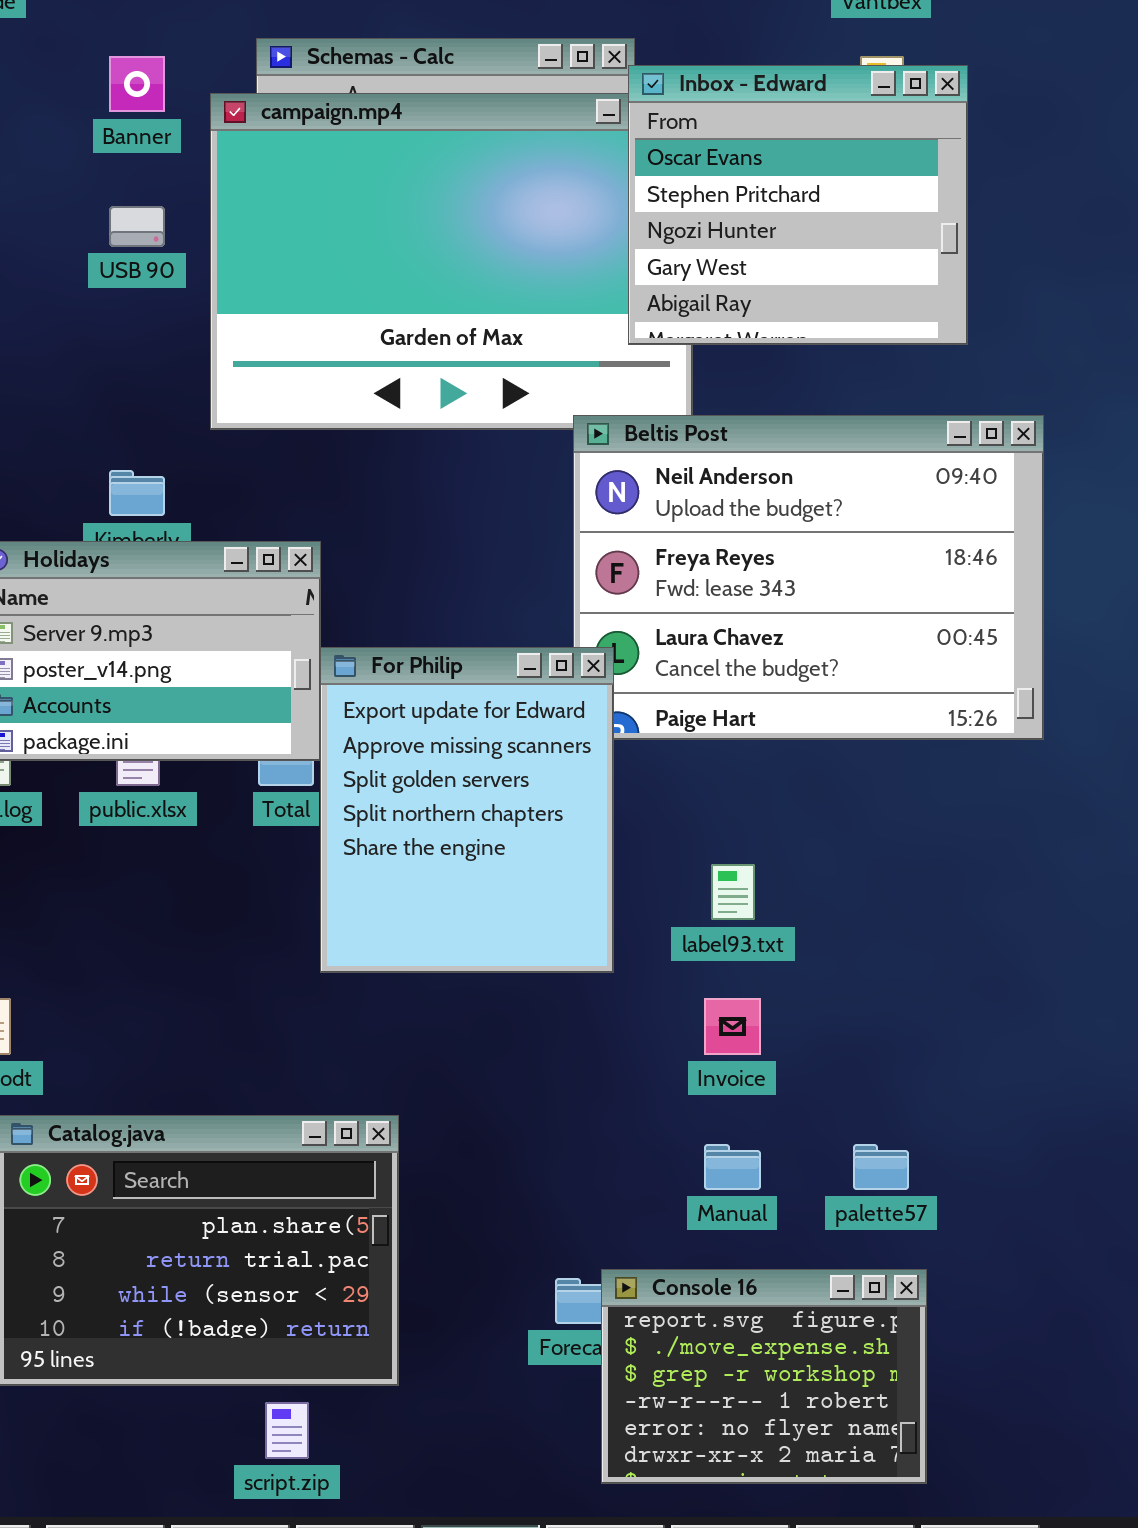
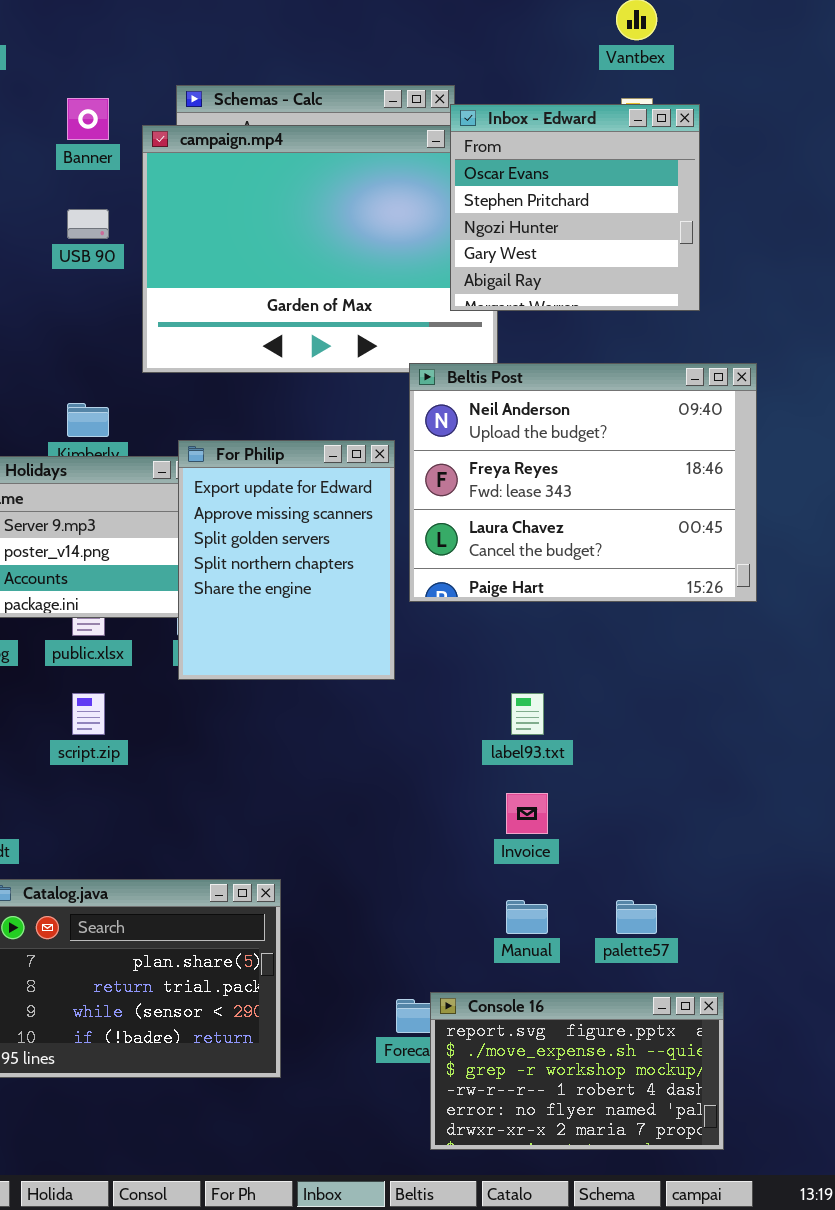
For Philip: [320,647,614,973] -> [178,440,395,680], moved
Console 16: [601,1269,927,1484] -> [430,992,724,1150], resized
script.zip: [265,1402,309,1459] -> [72,693,105,735], moved

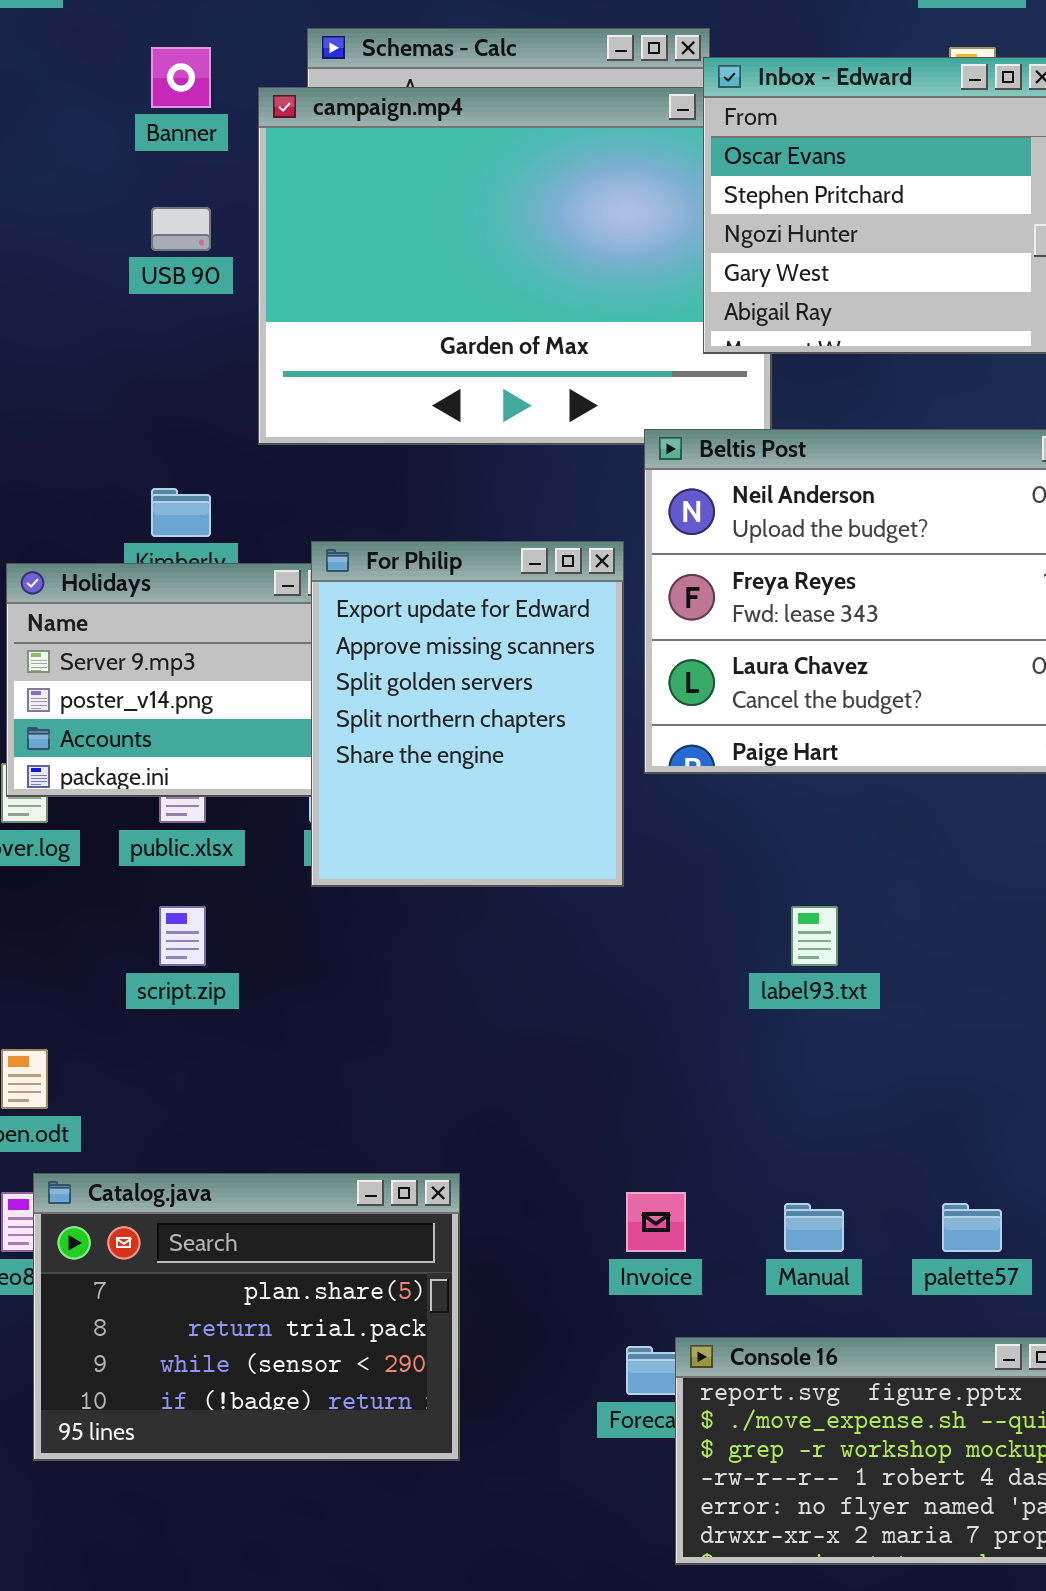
Invoice: [506,793,548,834] -> [626,1192,686,1252], moved

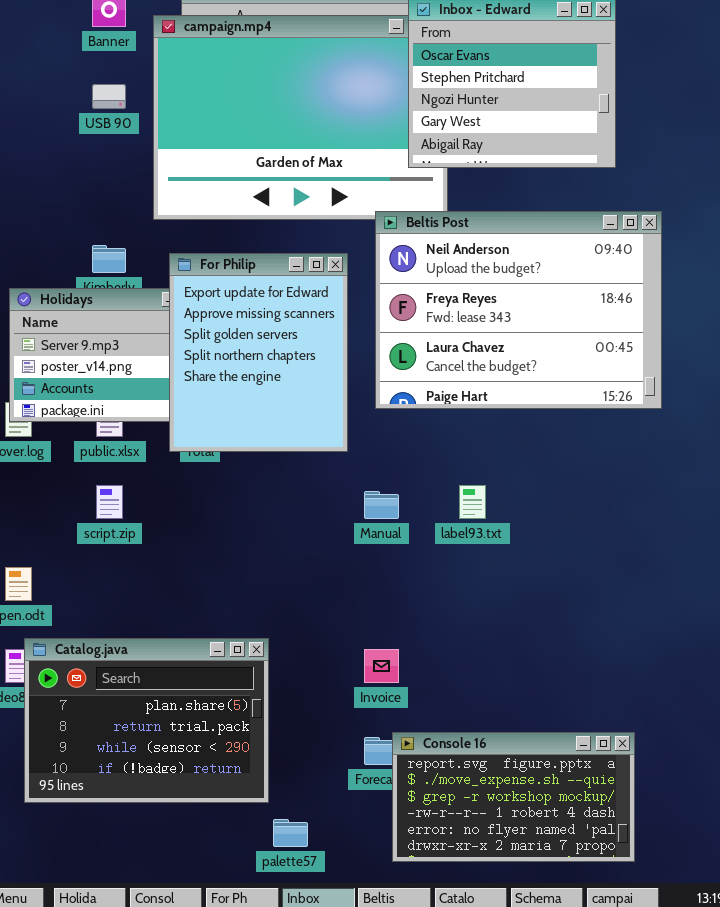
For Philip: [311,541,624,887] -> [169,253,348,452], moved
Manual: [784,1203,844,1252] -> [364,491,399,519], moved
palette57: [942,1203,1002,1252] -> [273,819,308,847], moved

